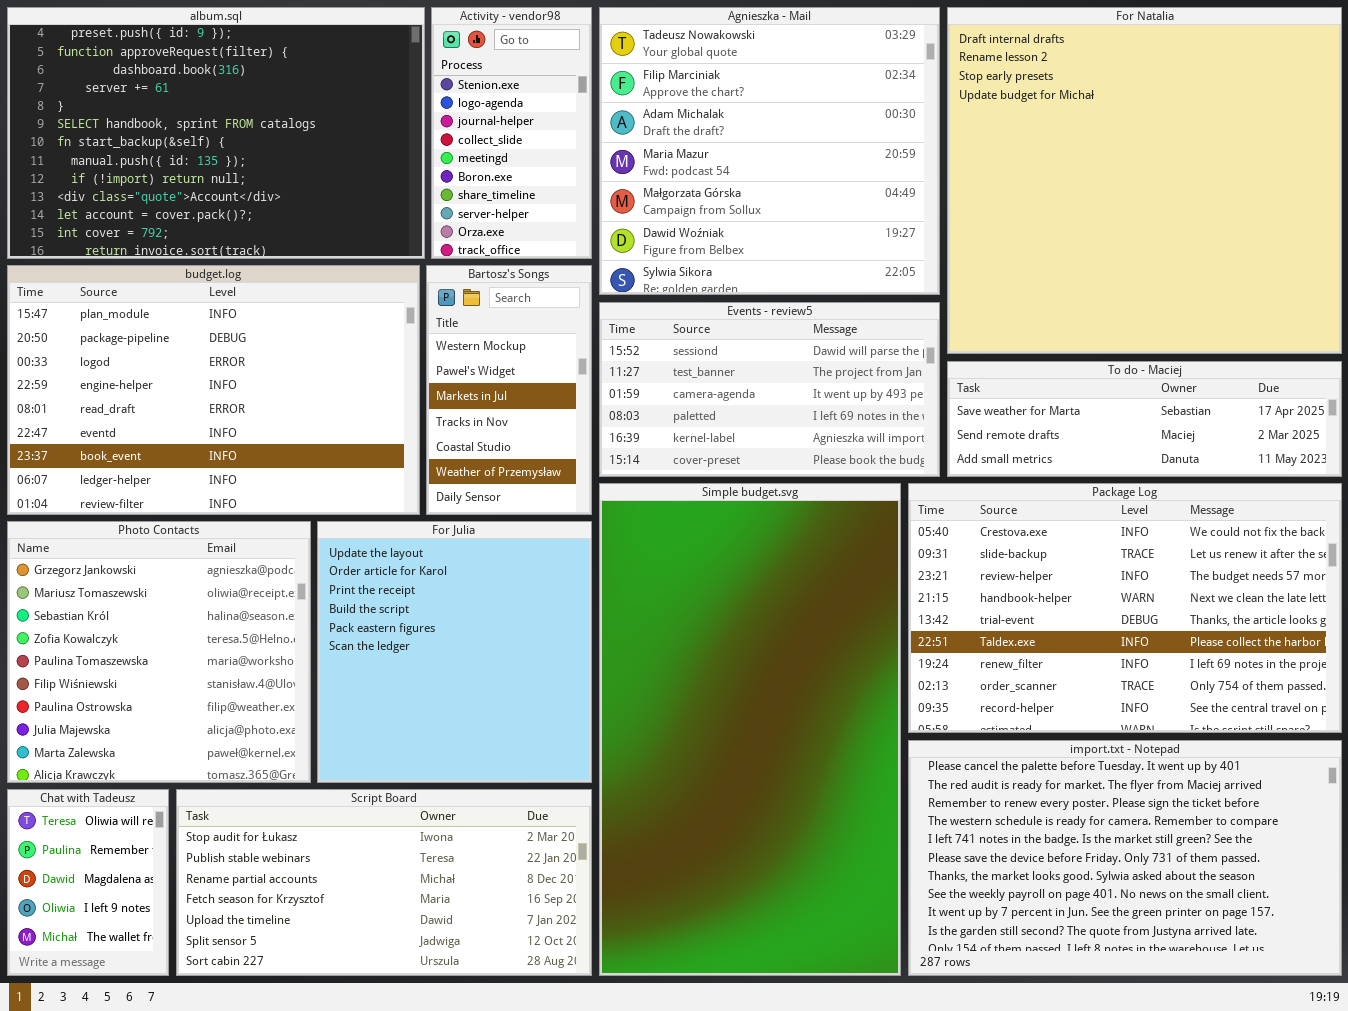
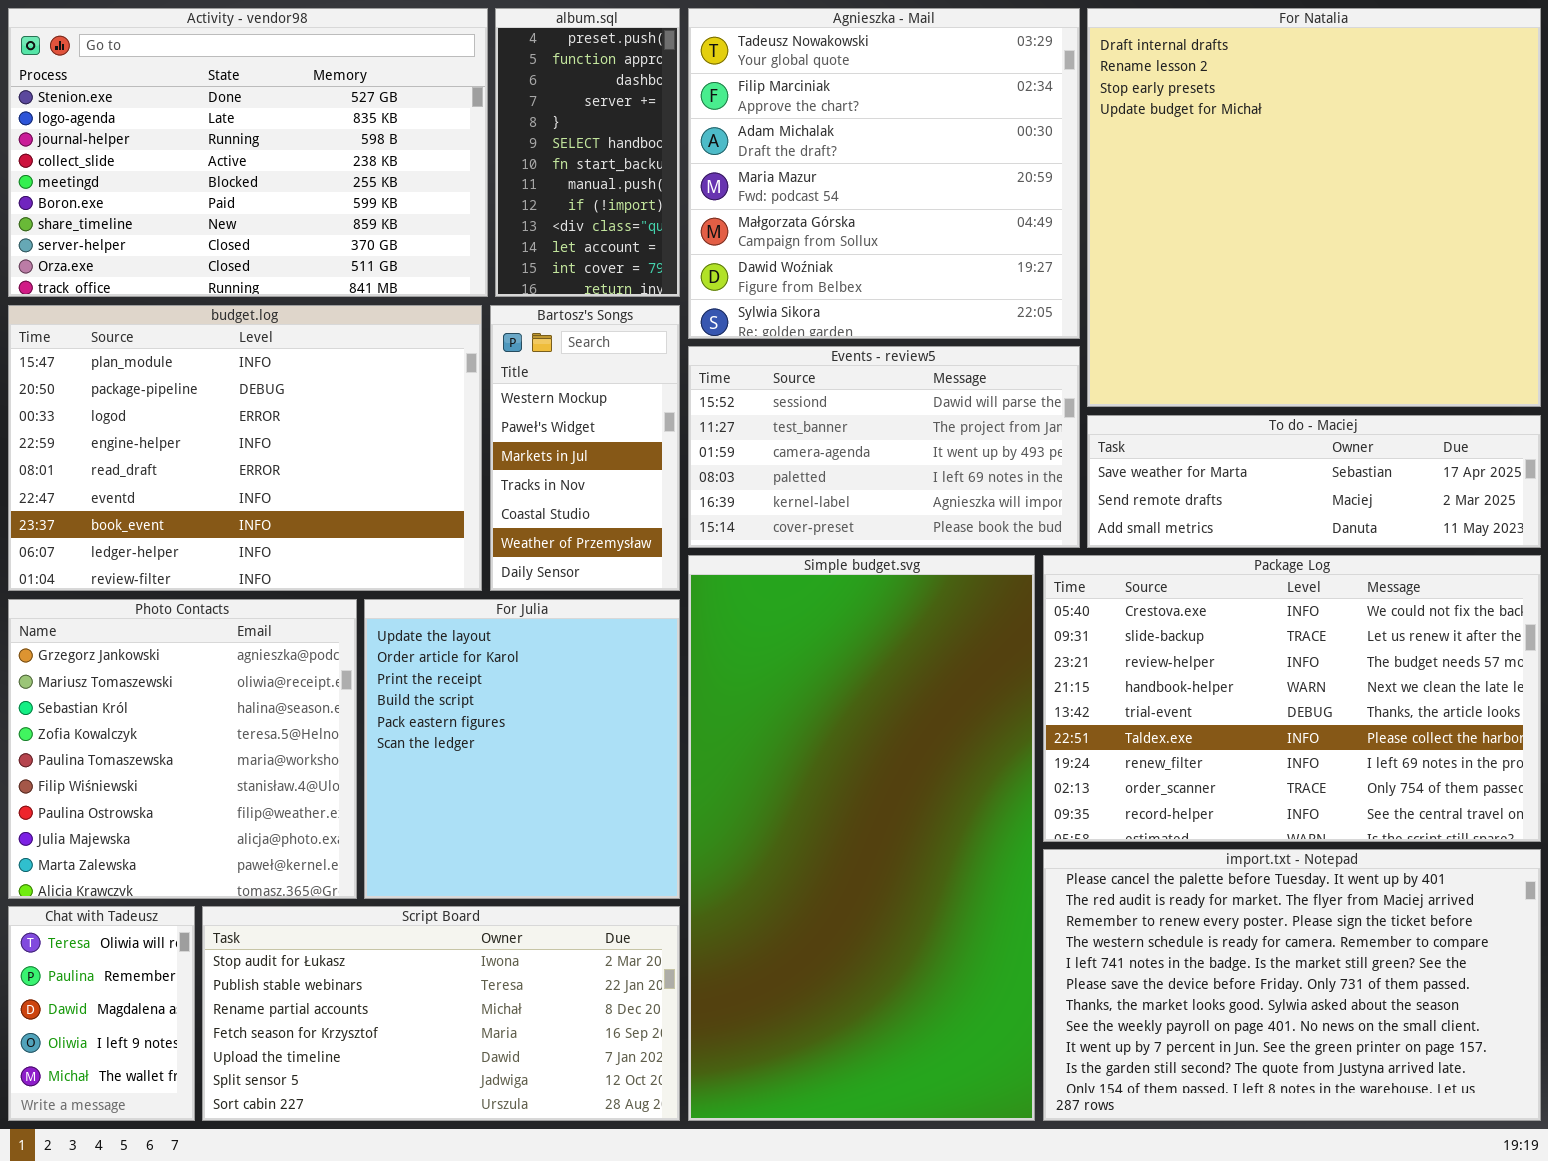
album.sql: [7,7,425,259] -> [495,8,680,297], moved, resized
Activity - vendor98: [431,7,592,259] -> [8,8,488,297], moved, resized

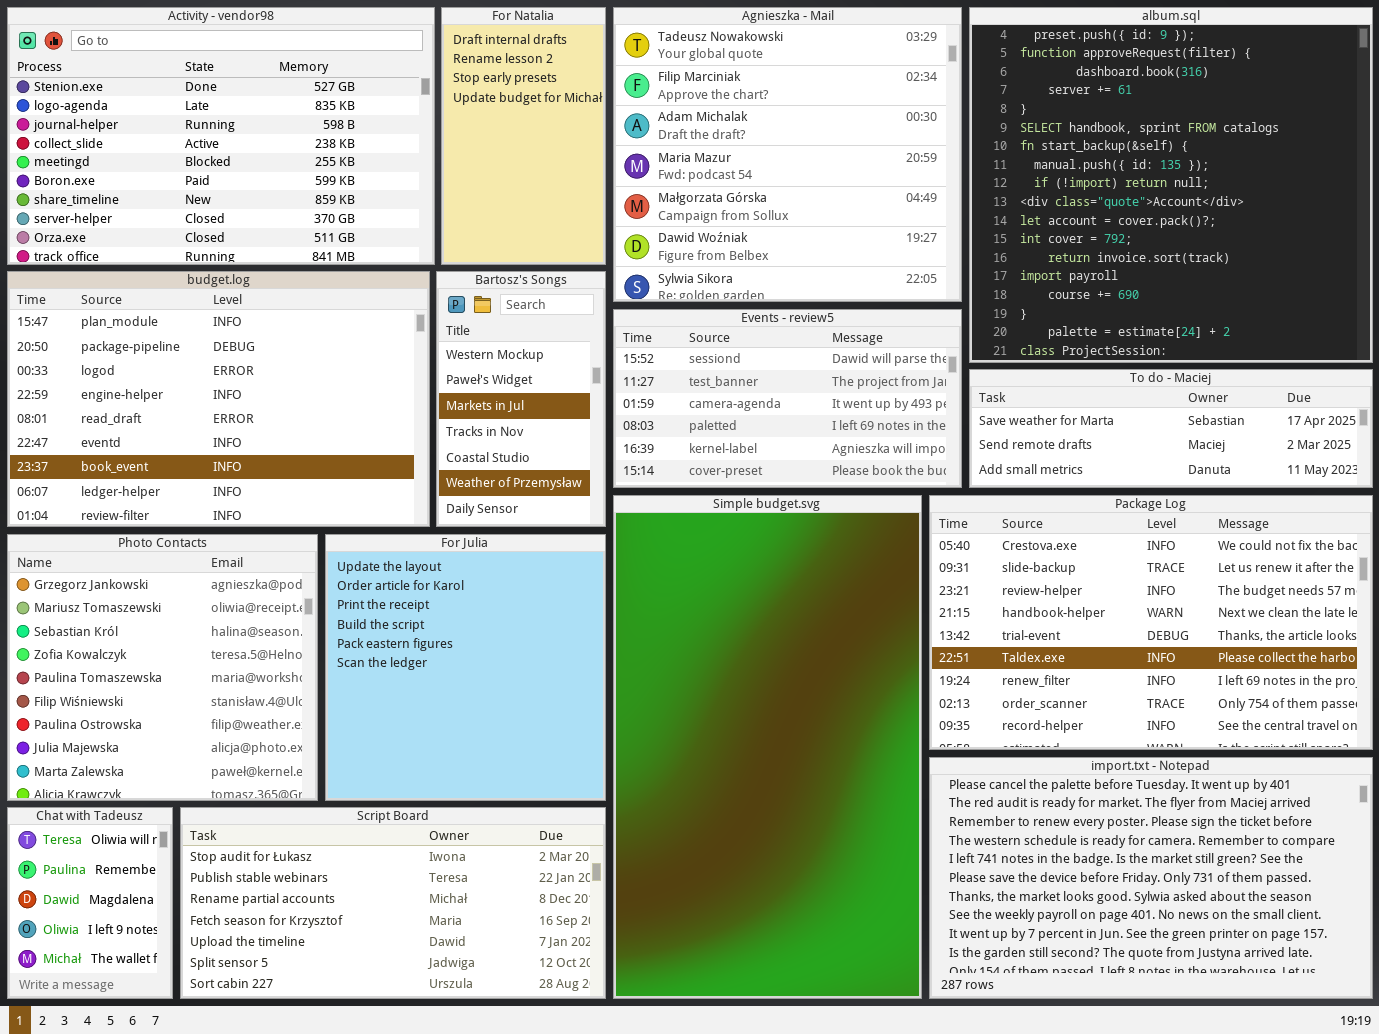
album.sql: [495,8,680,297] -> [969,7,1373,363], moved, resized
For Natalia: [1087,8,1541,407] -> [441,7,606,265], moved, resized

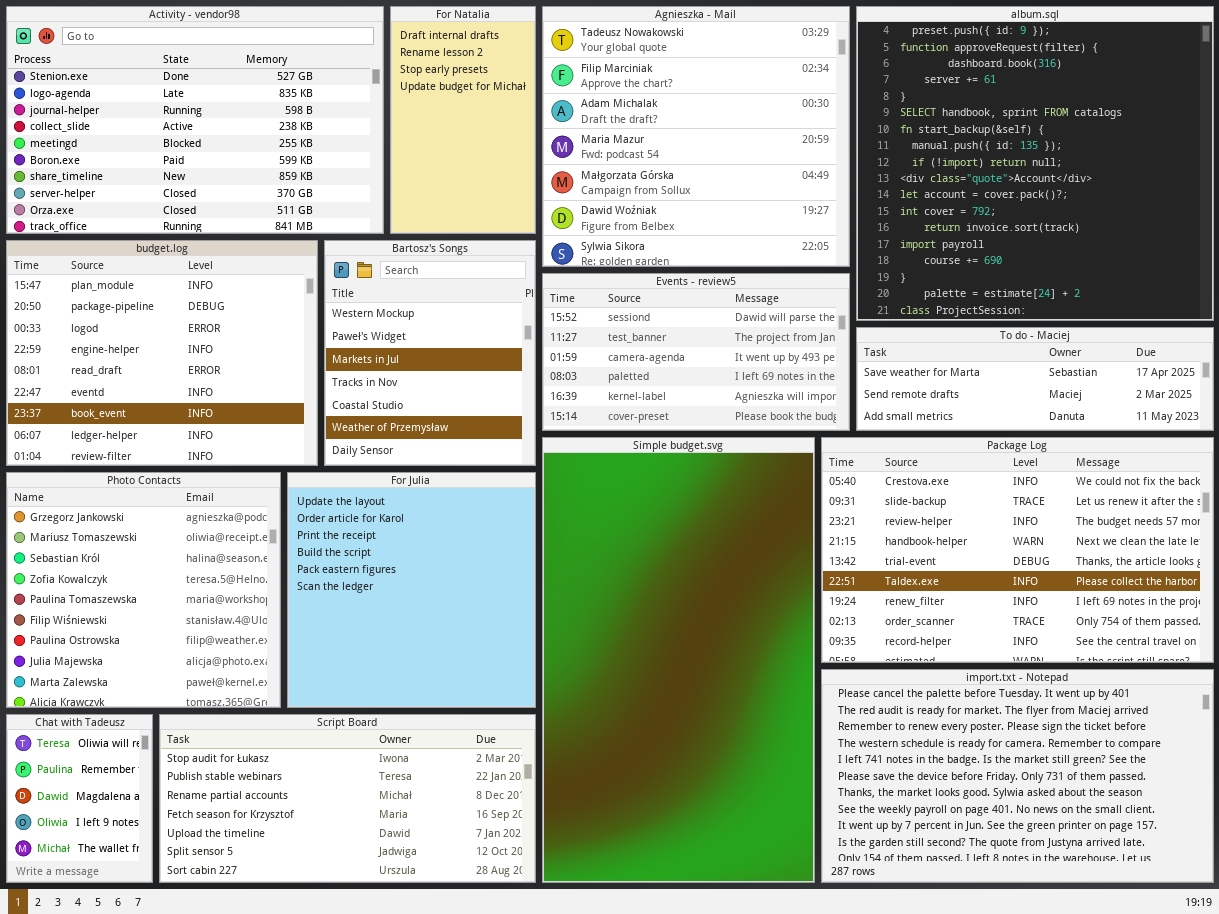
budget.log: [7,271,430,527] -> [6,240,318,466], resized
Bartosz's Songs: [436,271,606,527] -> [324,240,536,466], resized

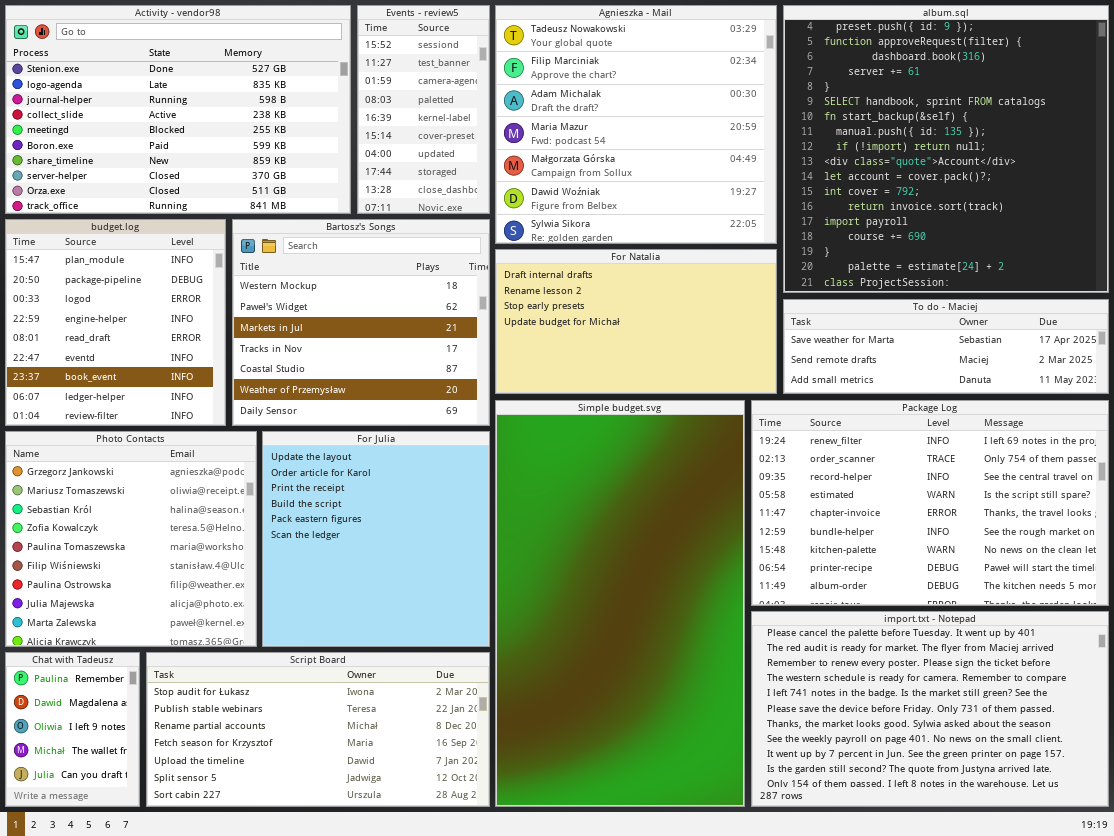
For Natalia: [390,6,536,234] -> [495,249,777,394], moved, resized
budget.log: [6,240,318,466] -> [5,219,226,426], resized
Bartosz's Songs: [324,240,536,466] -> [232,219,490,426], resized
Events - review5: [542,273,850,431] -> [357,5,490,214], moved, resized
Package Log: [821,437,1214,663] -> [751,400,1109,606], scrolled down 6 rows
Chat with Tadeusz: [6,714,153,883] -> [5,652,140,807], scrolled down 1 row

